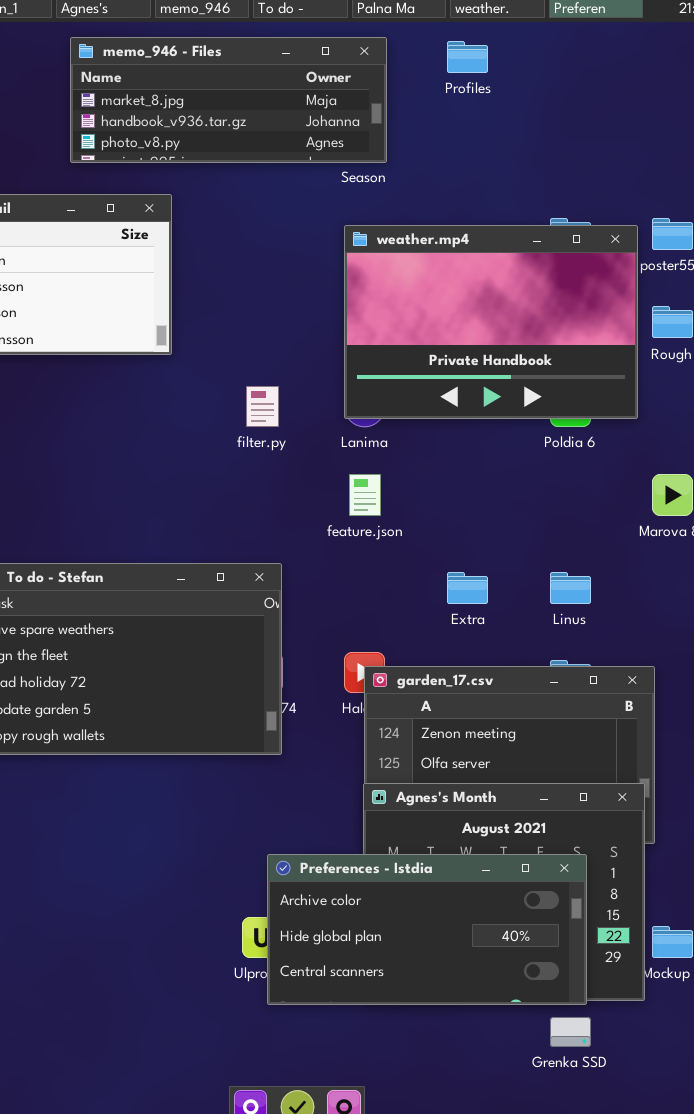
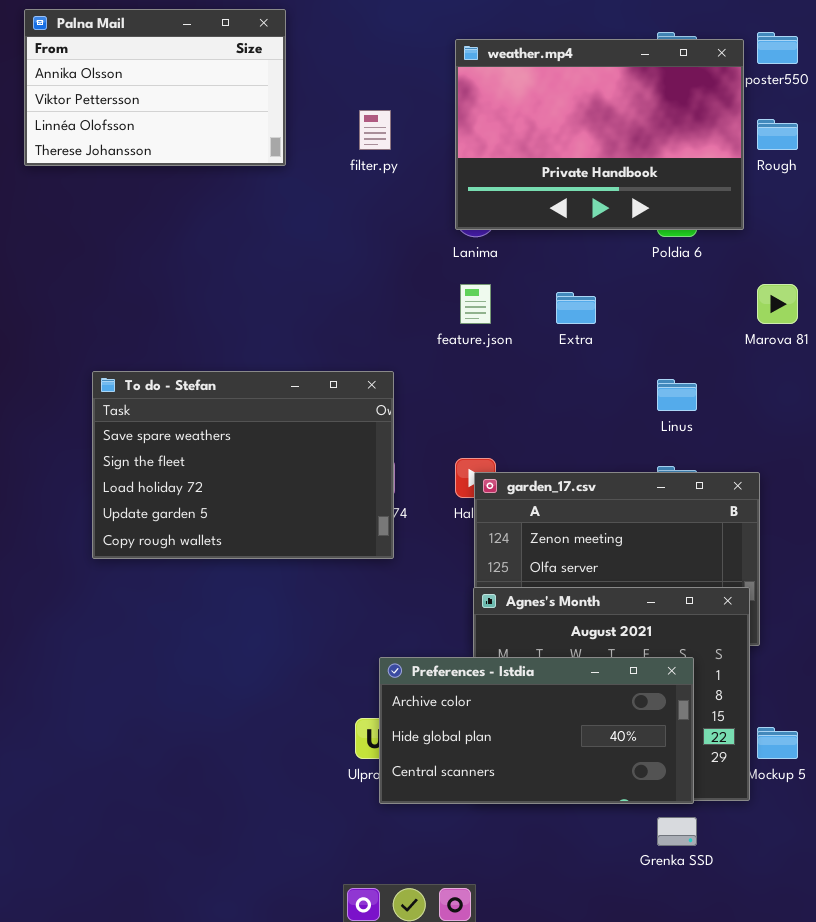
filter.py: [246,386,279,427] -> [359,110,391,150], moved
Extra: [447,572,488,604] -> [556,292,596,324], moved

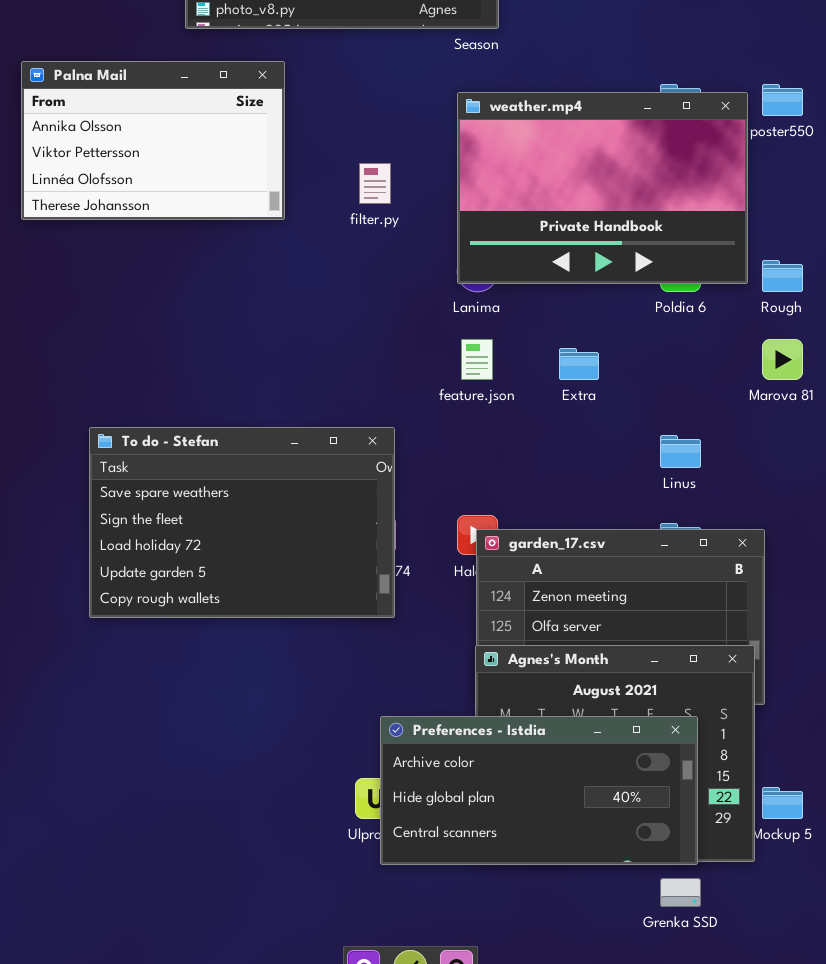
Rough: [757,119,798,150] -> [762,260,803,292], moved

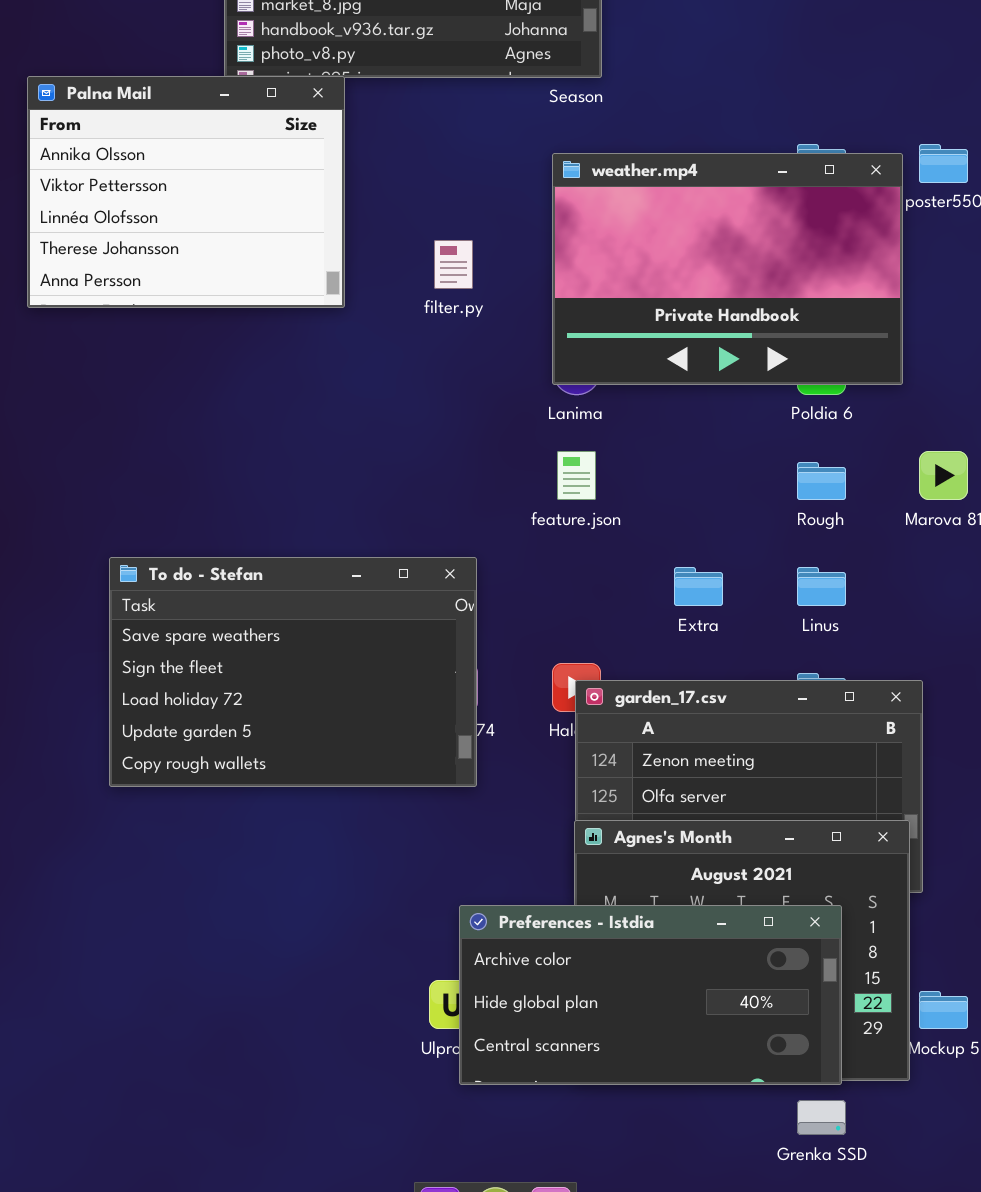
Palna Mail: [21,61,285,220] -> [27,76,345,308], resized
Rough: [762,260,803,292] -> [797,462,846,500], moved
Extra: [559,348,599,380] -> [674,567,723,606], moved

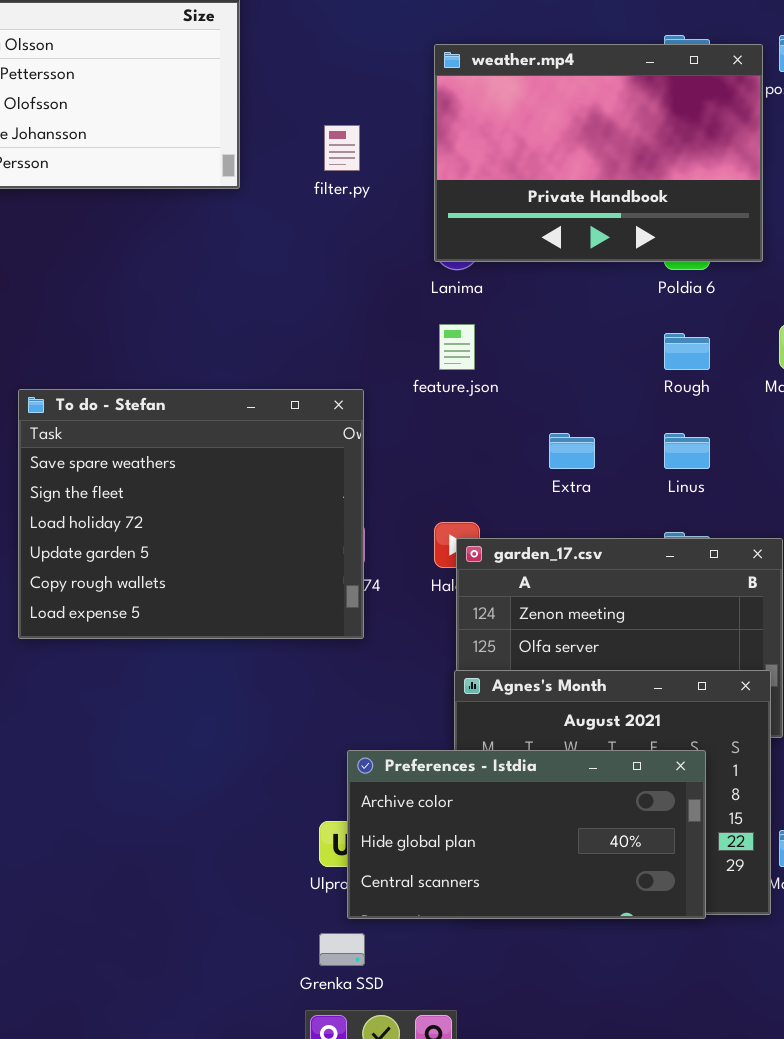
To do - Stefan: [109,557,477,787] -> [18,389,364,639], resized
Grenka SSD: [797,1100,846,1135] -> [319,933,365,966], moved

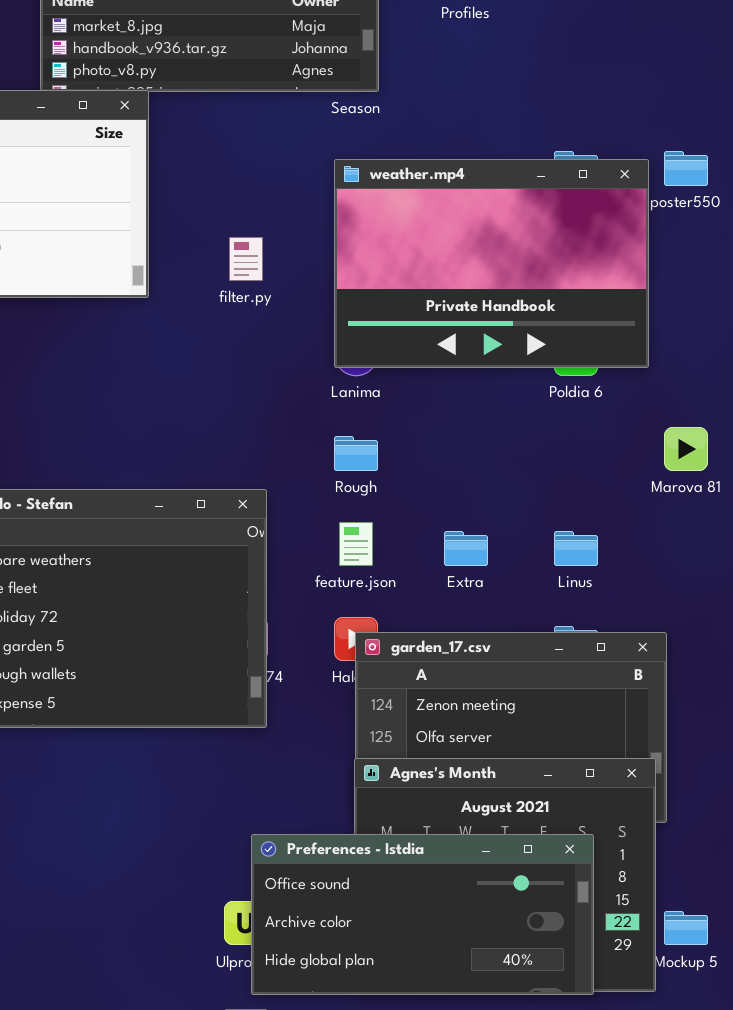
feature.json: [439,324,475,370] -> [339,522,373,566], moved
Rough: [664,333,710,370] -> [334,436,378,471], moved
Preferences - Istdia: [347,750,706,919] -> [251,834,594,995], scrolled up 1 row

